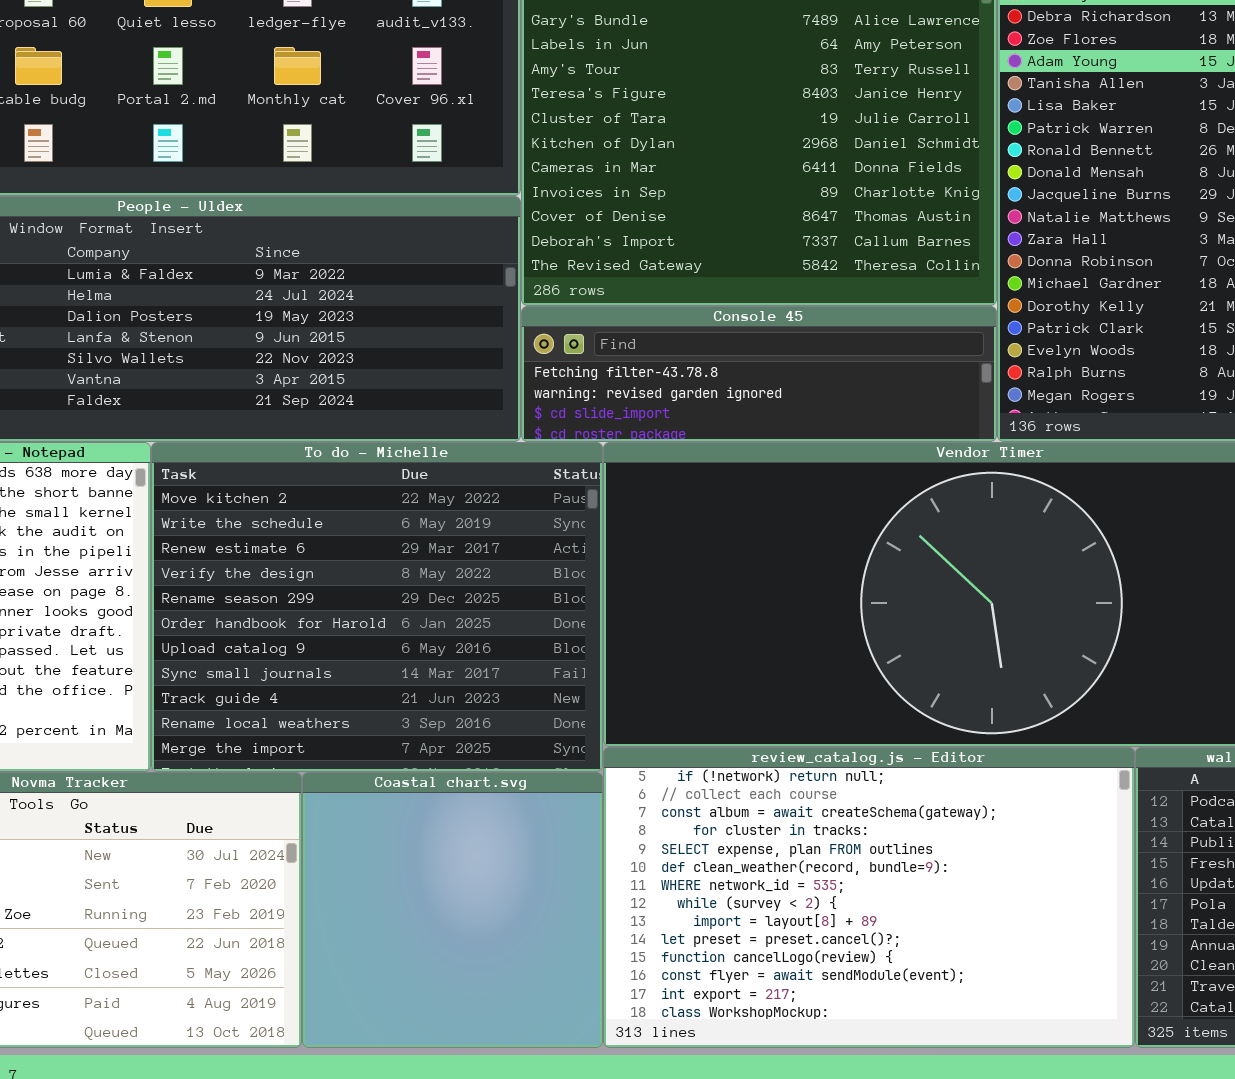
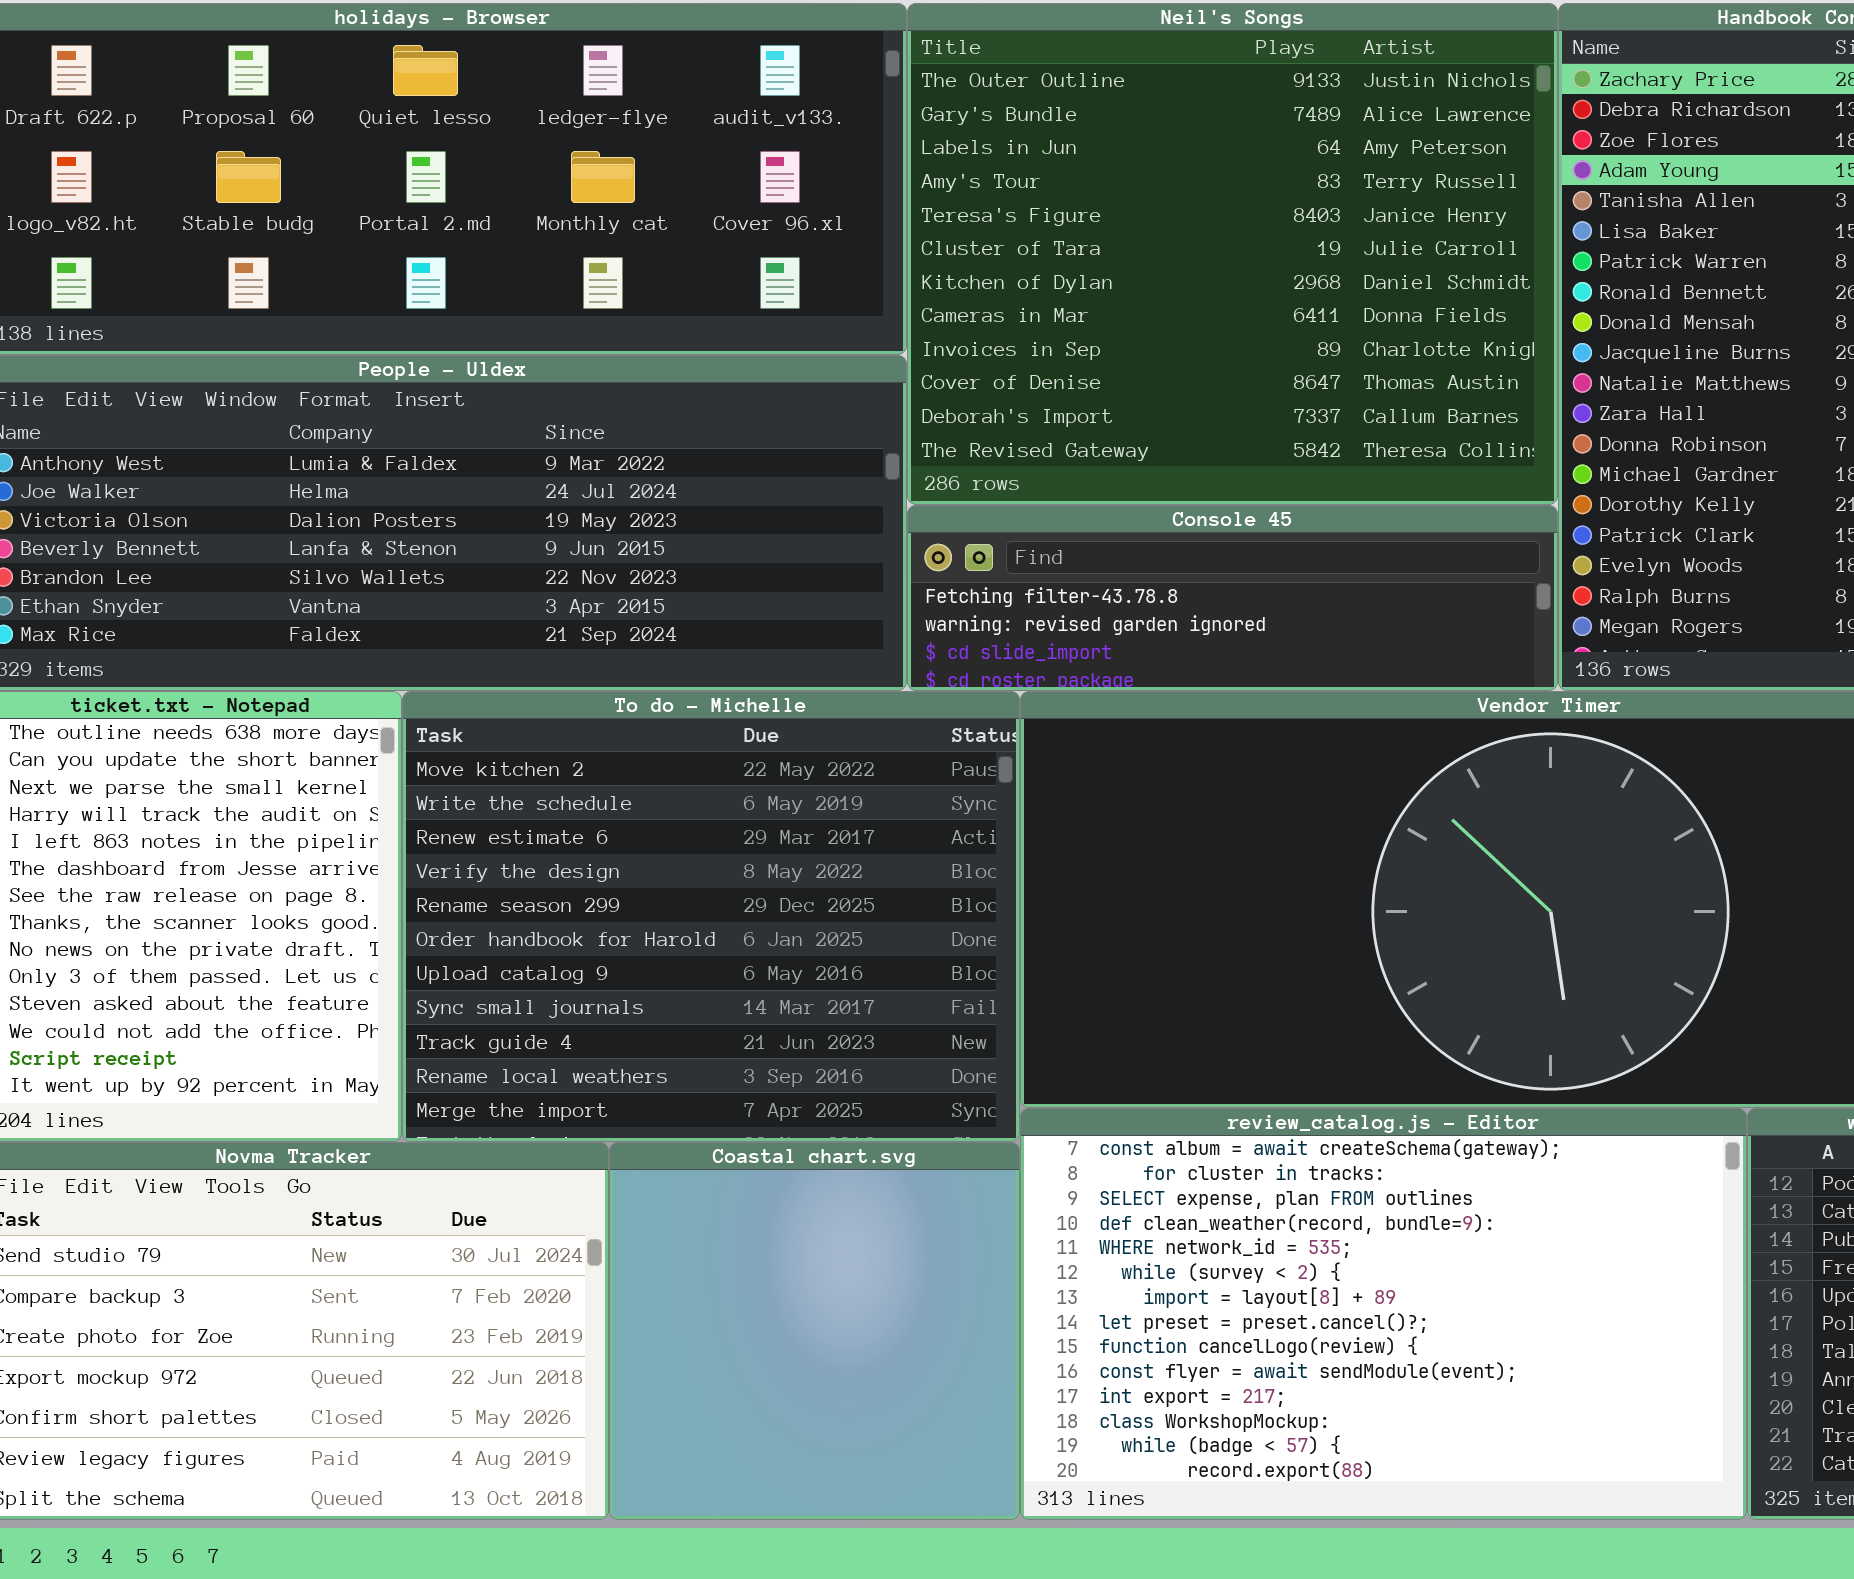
review_catalog.js - Editor: [603,747,1135,1048] -> [1020,1108,1747,1520], scrolled down 2 rows

